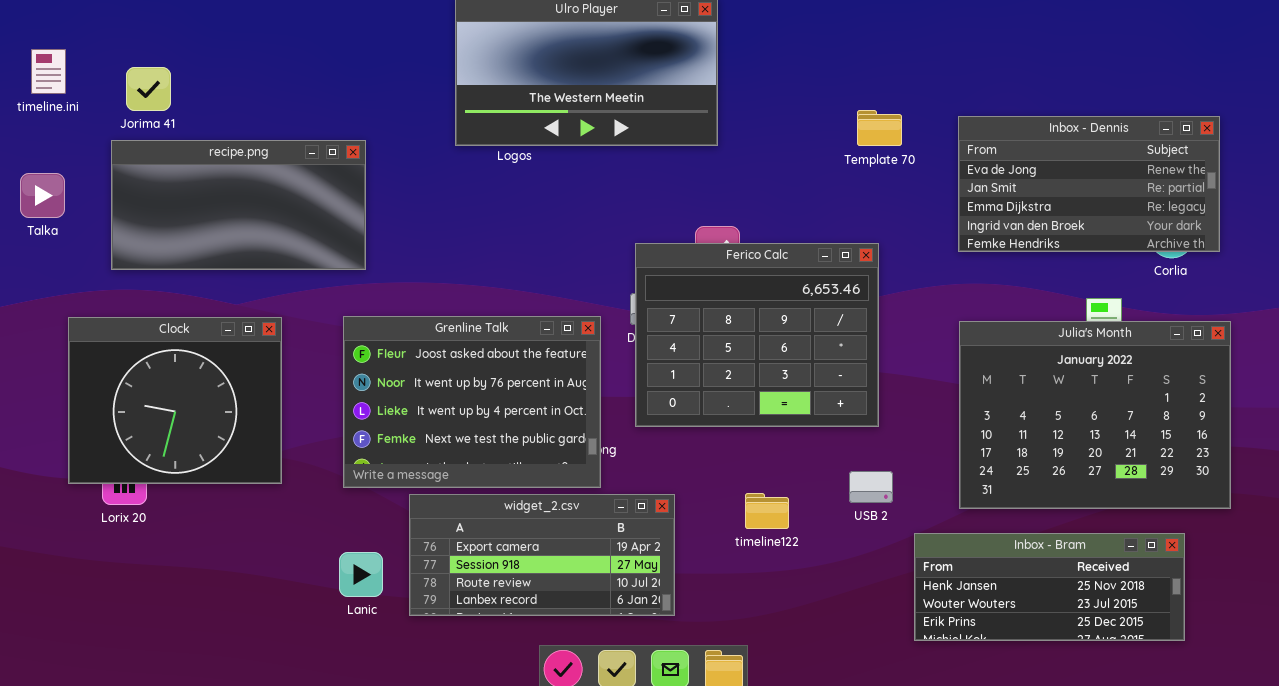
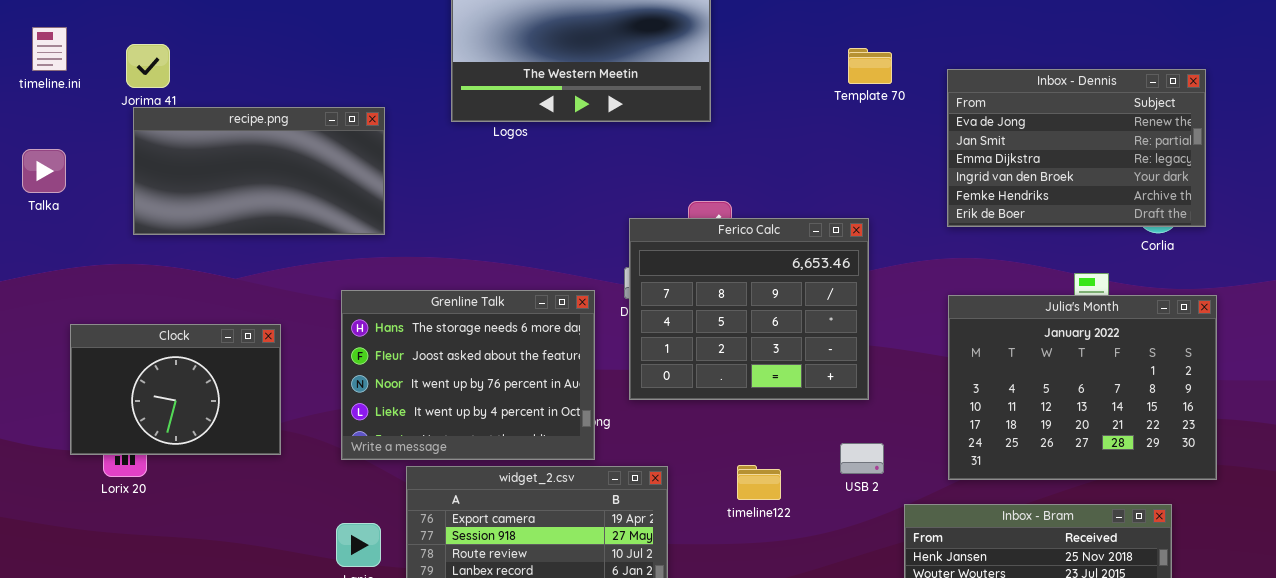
Template 70: [857,110,902,146] -> [848,48,892,84], moved
Inbox - Dennis: [958,116,1220,252] -> [947,69,1206,227], resized
recipe.png: [111,140,366,270] -> [133,107,385,235], moved
Grenline Talk: [343,316,601,488] -> [341,290,595,460], scrolled up 1 row
Clock: [68,317,282,484] -> [70,324,281,455], resized

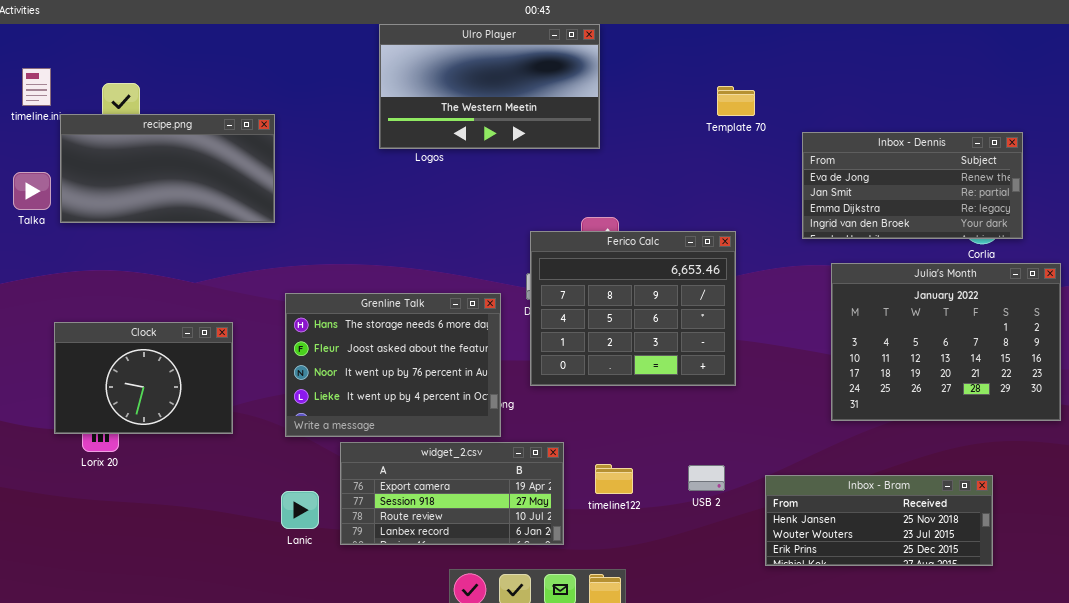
Inbox - Dennis: [947,69,1206,227] -> [802,132,1023,239], resized
recipe.png: [133,107,385,235] -> [60,114,275,223], moved
Julia's Month: [948,295,1217,480] -> [831,263,1061,421], moved
USB 2: [840,443,884,474] -> [688,465,725,491], moved
timeline122: [737,465,781,500] -> [595,464,633,494], moved

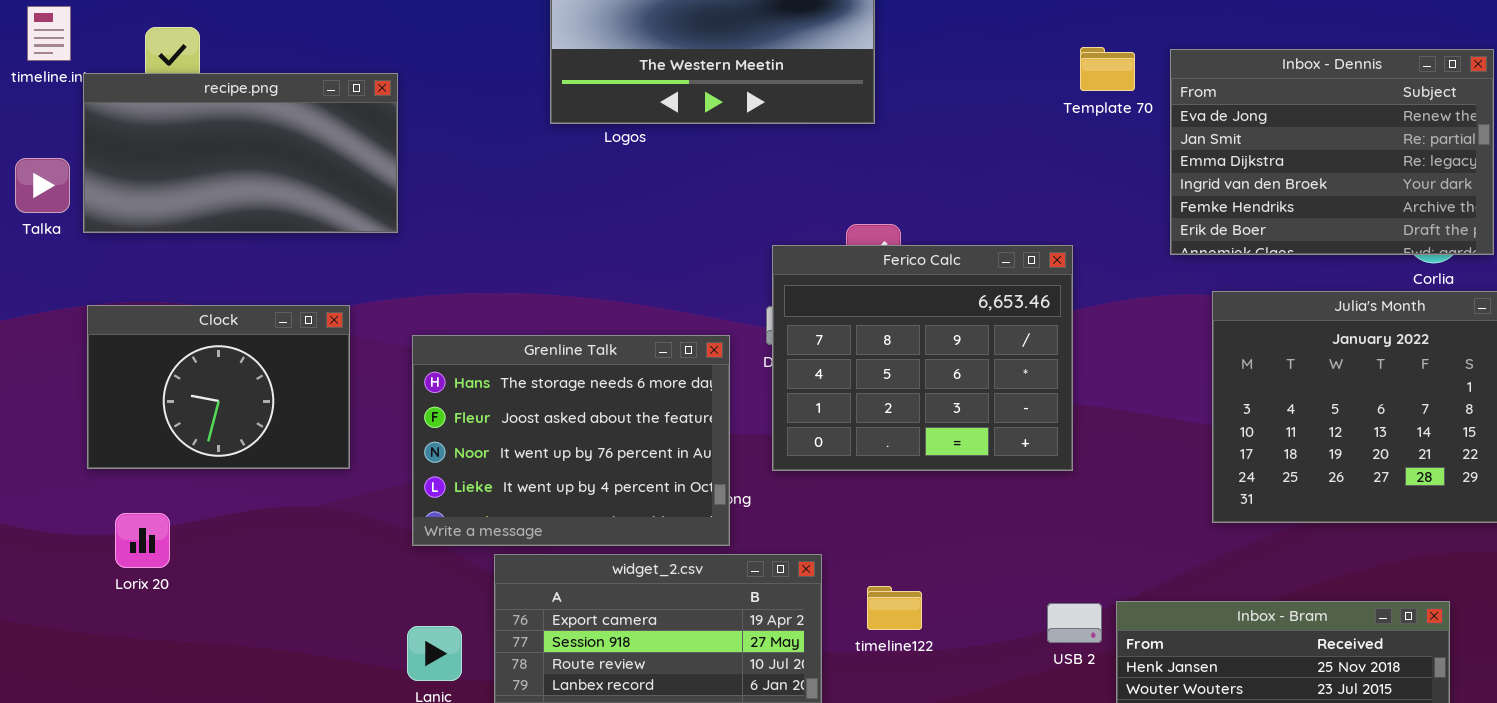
Template 70: [717,86,755,116] -> [1080,47,1135,91], moved
Inbox - Dennis: [802,132,1023,239] -> [1170,49,1494,255], resized
Clock: [54,322,233,434] -> [87,305,350,469], moved
USB 2: [688,465,725,491] -> [1047,603,1102,643], moved

